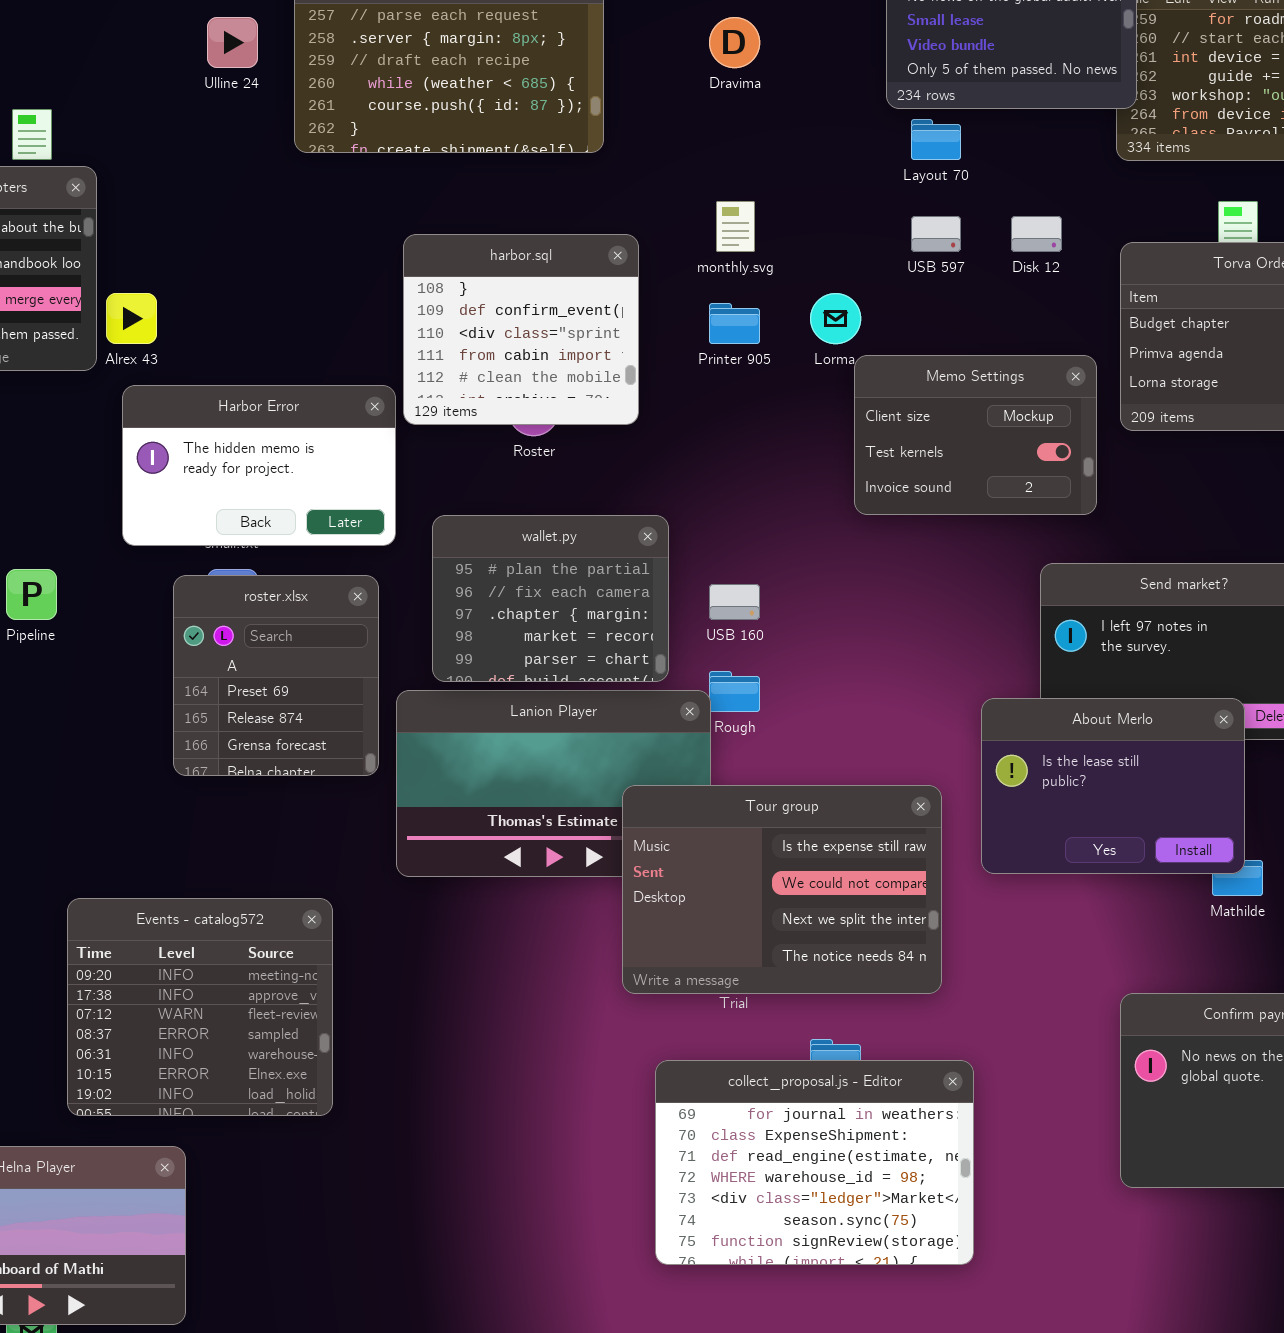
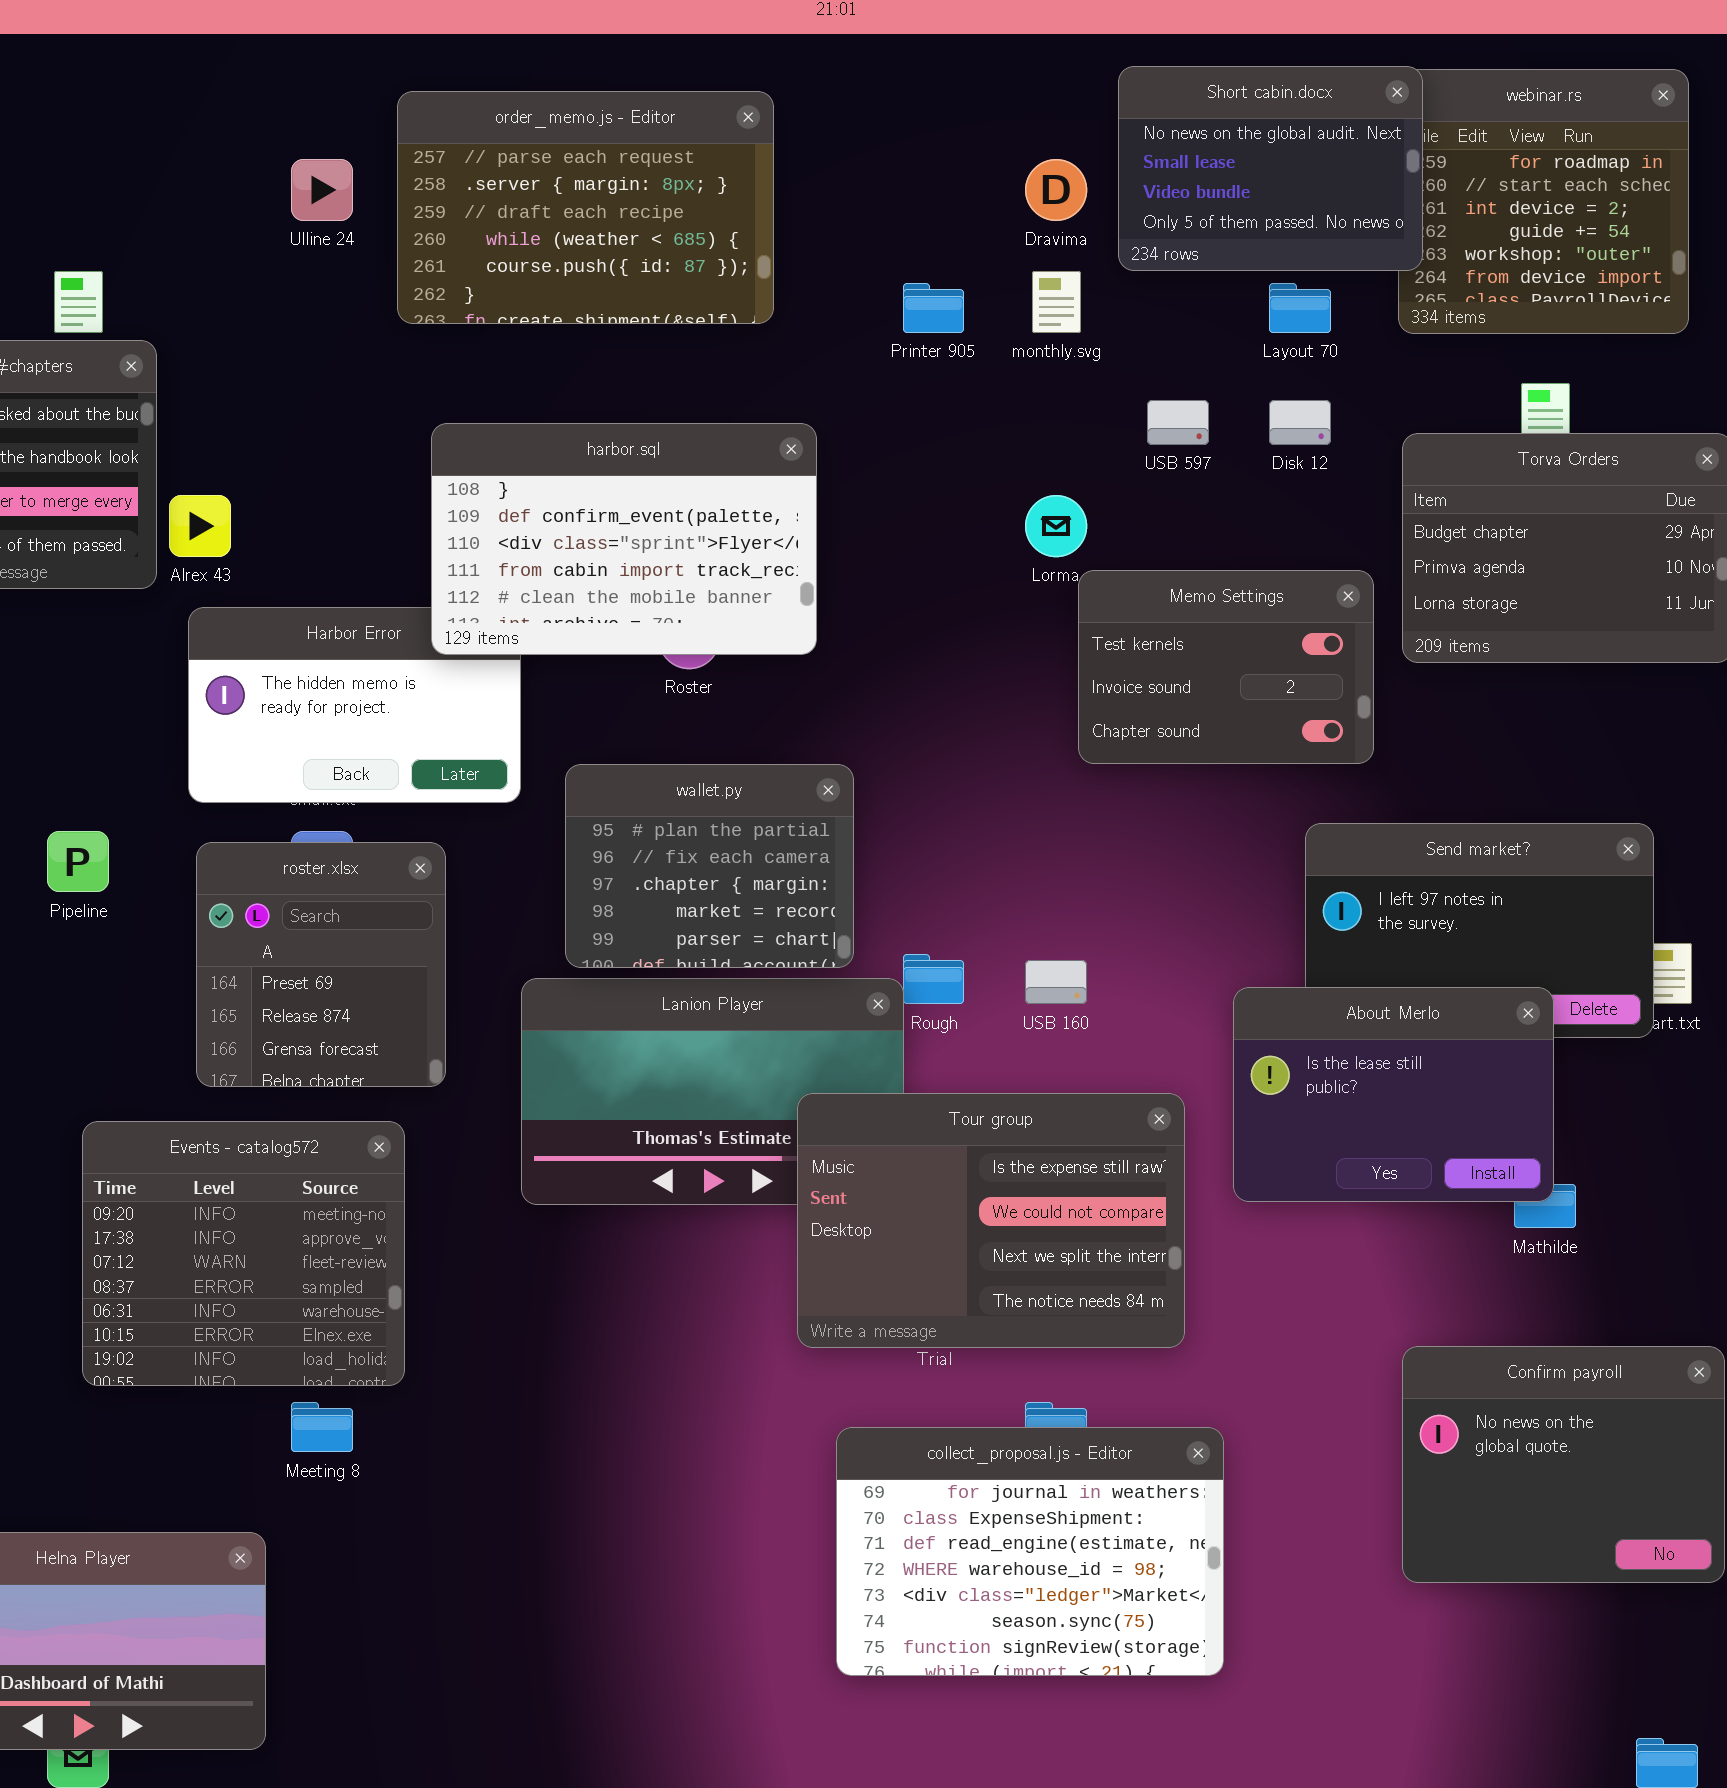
Dravima: [709,17,760,68] -> [1025,159,1087,221], moved
Layout 70: [911,119,961,160] -> [1269,283,1331,333], moved
monthly.svg: [716,201,755,252] -> [1032,271,1081,333], moved
harbor.sql: [403,234,639,425] -> [431,423,817,655], resized
Printer 905: [709,303,760,344] -> [903,283,964,333], moved
Memo Settings: [854,355,1097,515] -> [1078,570,1374,764], scrolled down 1 row
roster.xlsx: [173,575,379,776] -> [196,842,446,1087], moved
USB 160: [709,584,760,620] -> [1025,960,1087,1004], moved
Events - catalog572: [67,898,333,1116] -> [82,1121,405,1386], moved

